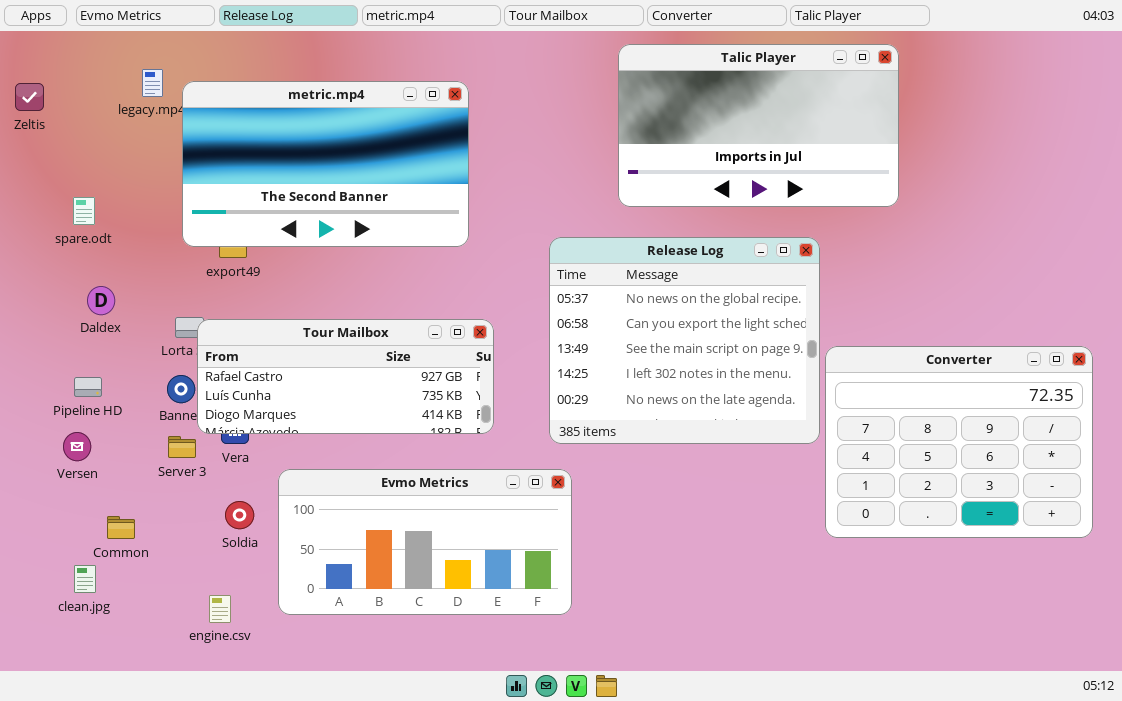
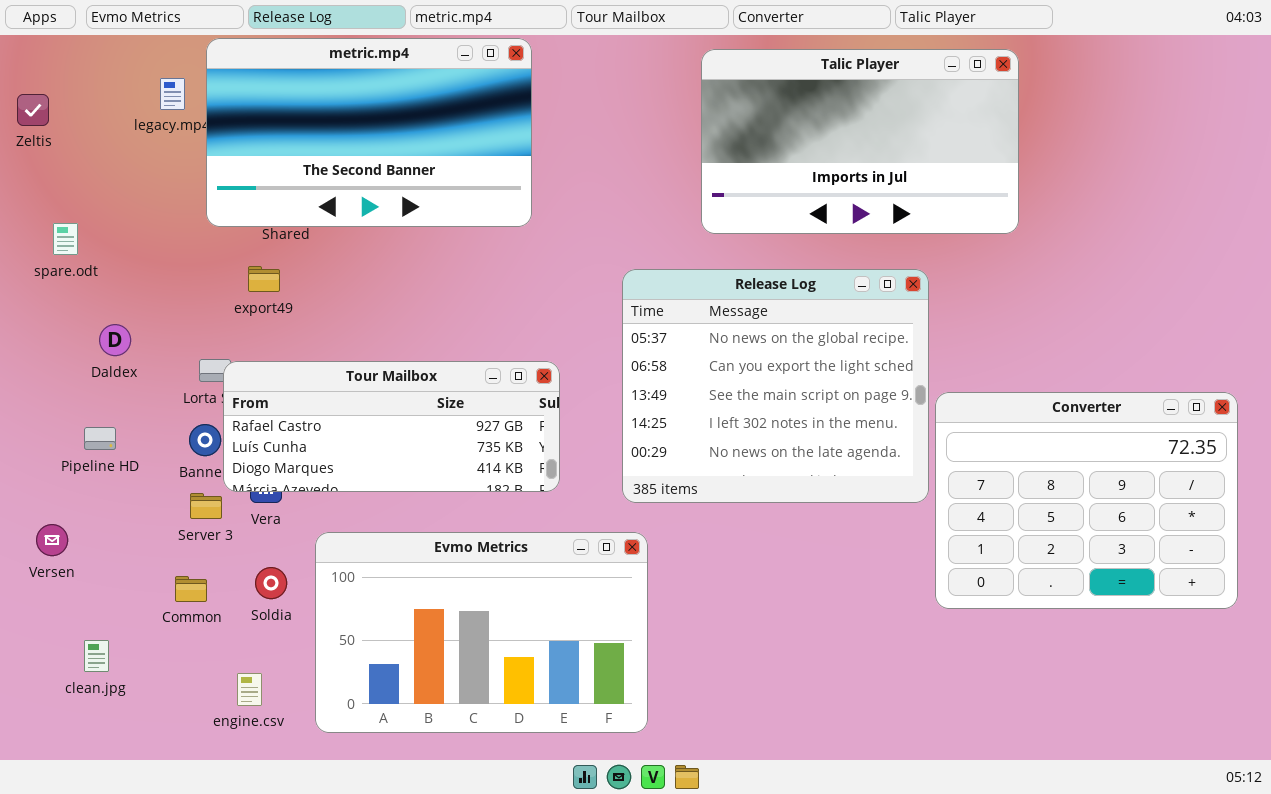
metric.mp4: [182,81,469,247] -> [206,38,532,227], moved
spare.odt: [73,197,95,225] -> [53,223,78,255], moved
Versen: [63,432,91,461] -> [36,524,68,556], moved
Evmo Metrics: [278,469,572,615] -> [315,532,648,733], resized
Common: [107,516,135,539] -> [175,576,207,602], moved

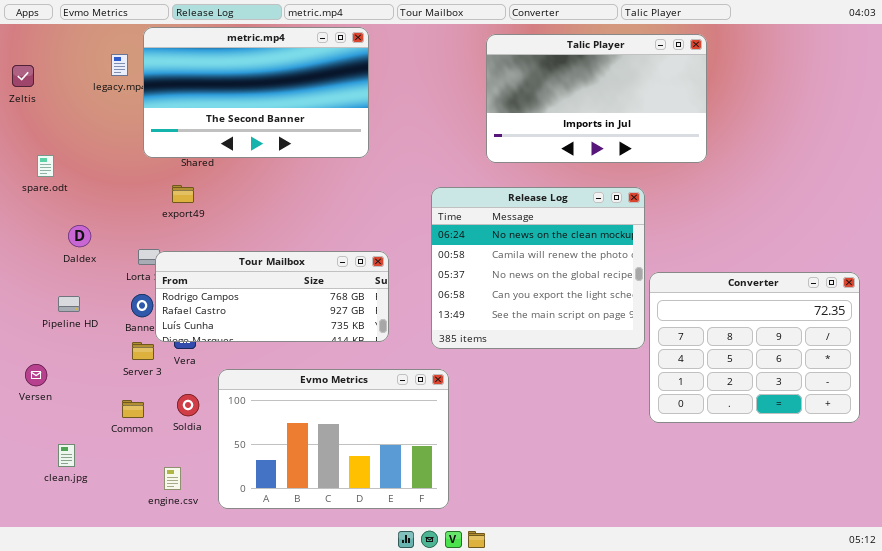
Release Log: [622,269,929,503] -> [431,187,645,349], scrolled up 2 rows
Tour Mailbox: [223,361,560,492] -> [155,251,389,342], scrolled up 1 row

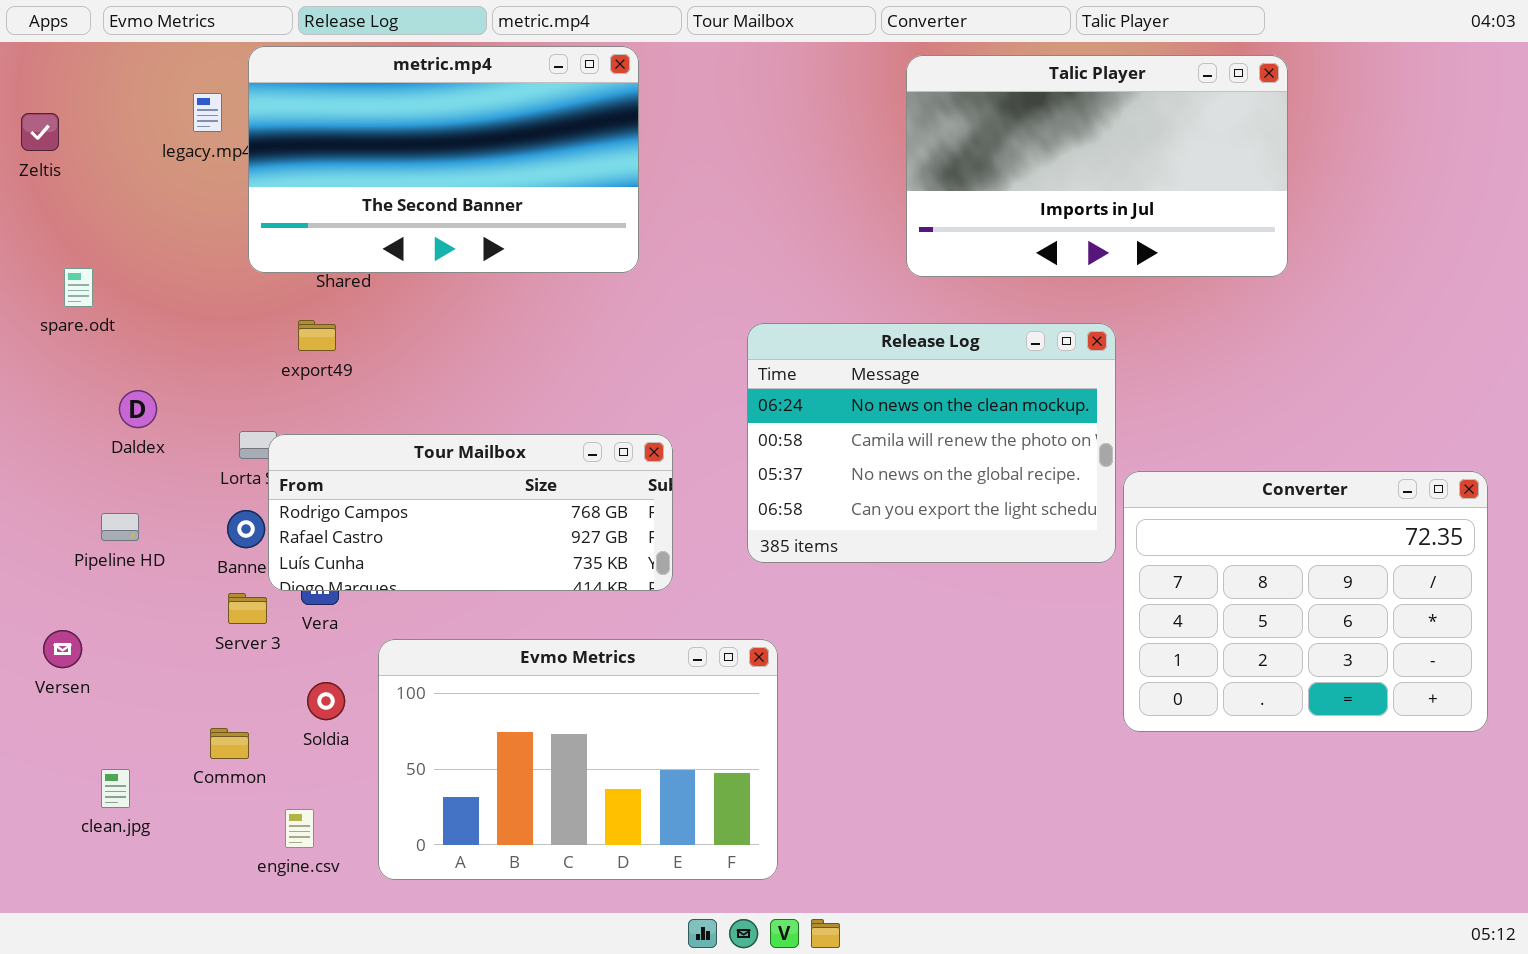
Talic Player: [486,34,707,163] -> [906,55,1288,277], moved
Release Log: [431,187,645,349] -> [747,323,1116,563], resized
Common: [122,400,144,418] -> [210,728,249,759], moved

